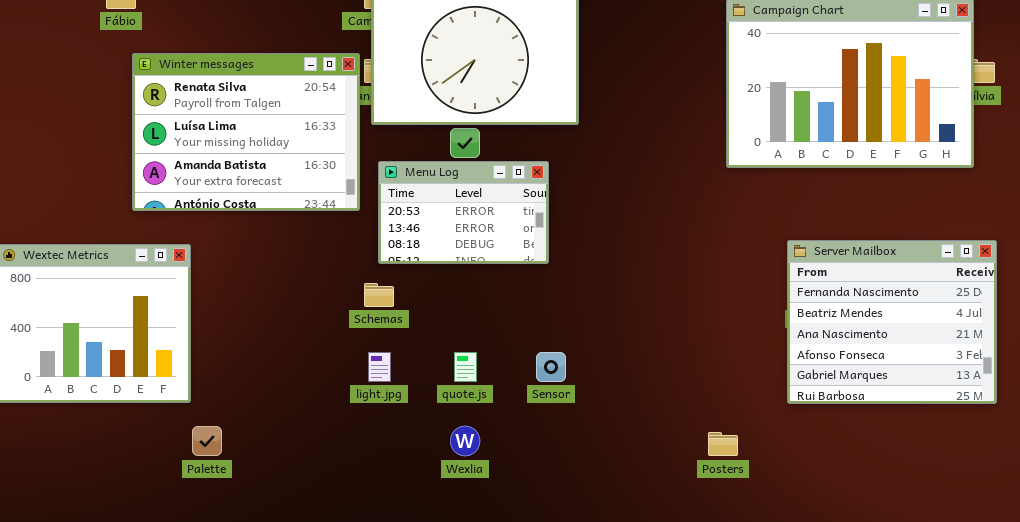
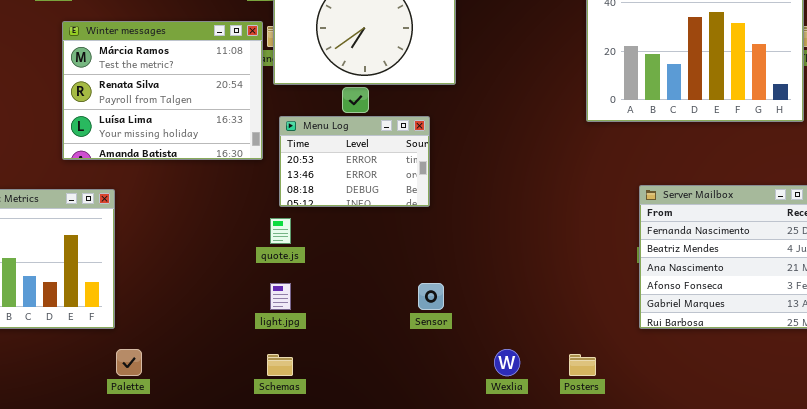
Winter messages: [132,53,360,211] -> [62,21,263,160], scrolled up 1 row
Schemas: [364,283,394,307] -> [267,354,293,376], moved
quote.js: [454,352,477,382] -> [270,218,291,244], moved
Wexlia: [450,426,480,456] -> [494,349,520,376], moved

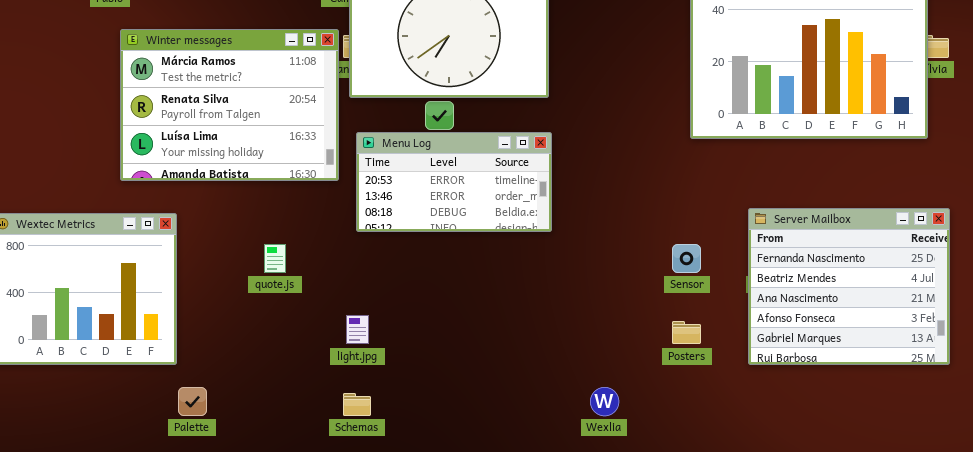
Menu Log: [279,116,430,207] -> [356,132,552,232], resized
quote.js: [270,218,291,244] -> [264,244,286,273], moved
Sensor: [418,283,444,310] -> [672,244,701,273], moved
Posters: [569,354,596,376] -> [672,321,701,344], moved

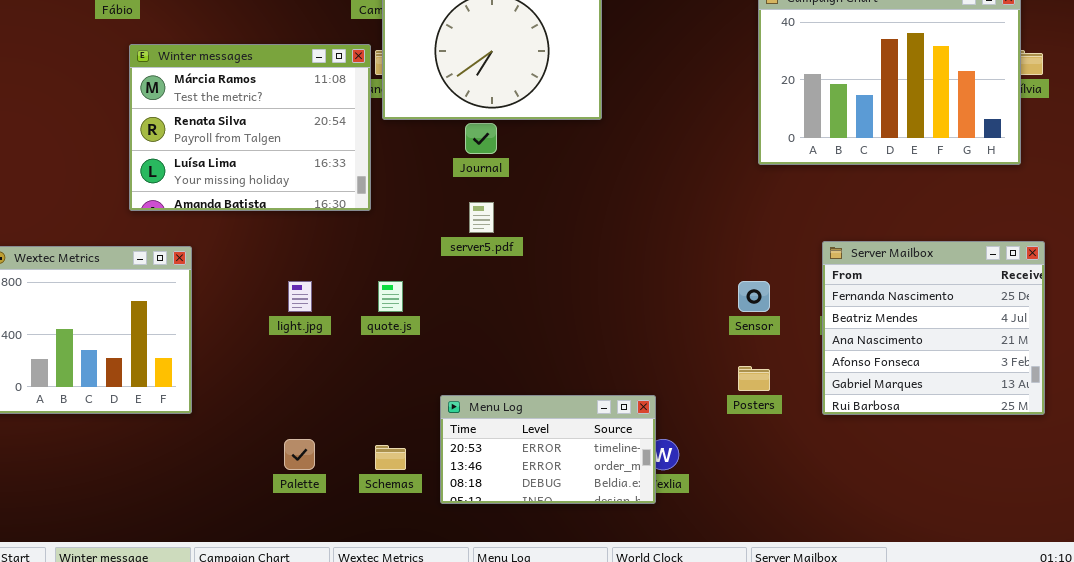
Menu Log: [356,132,552,232] -> [440,395,656,504], moved
quote.js: [264,244,286,273] -> [378,281,403,312], moved
light.jpg: [346,315,369,344] -> [288,281,312,312], moved
Palette: [178,387,207,416] -> [284,439,315,470], moved

